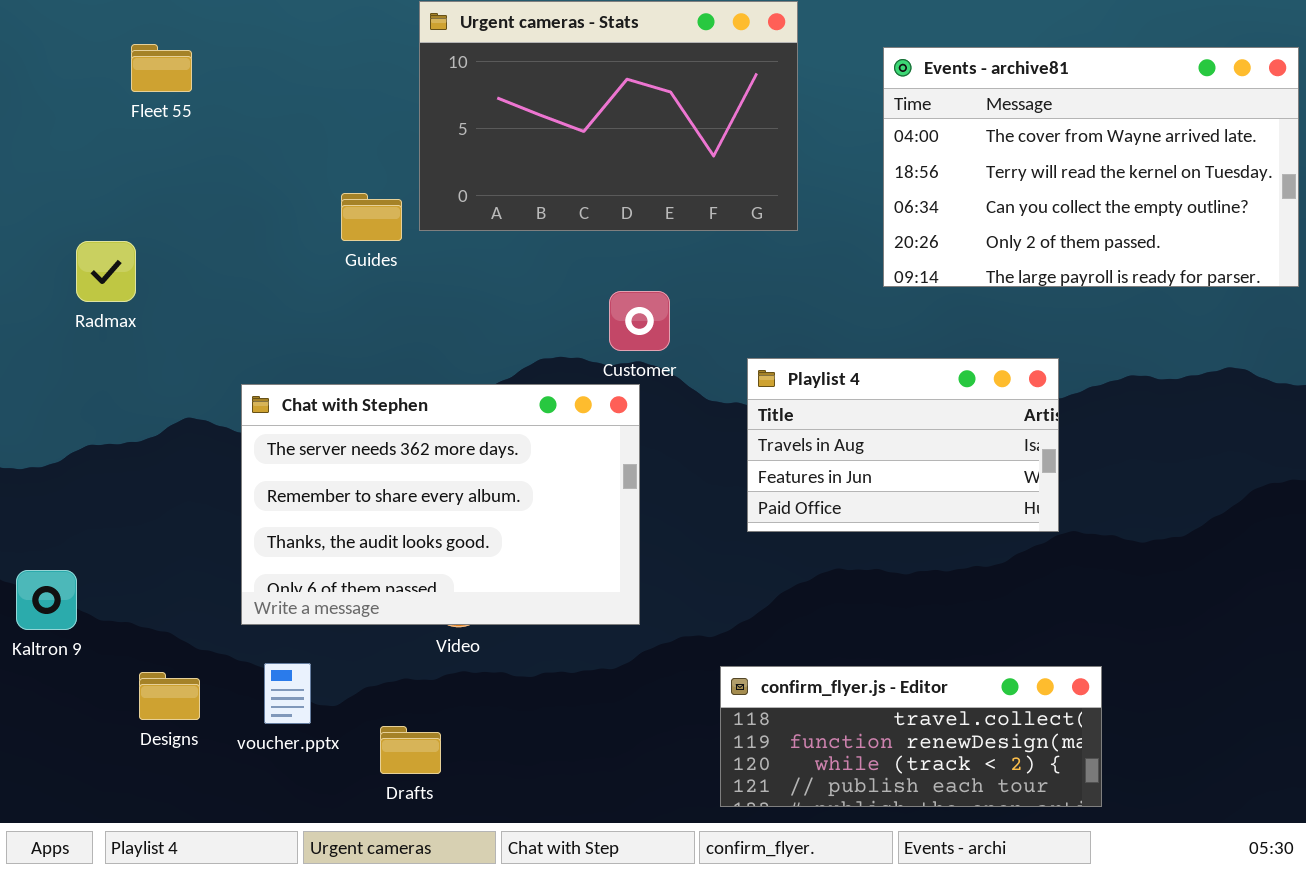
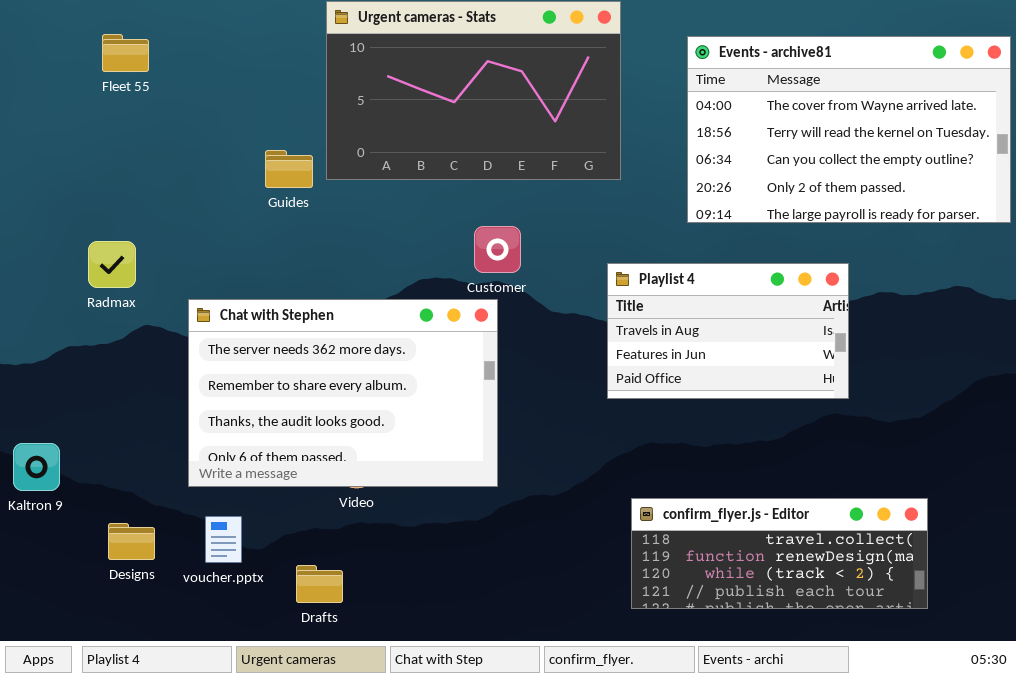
Radmax: [76,241,136,302] -> [88,241,136,288], moved
Playlist 4: [747,358,1059,532] -> [607,263,849,399], moved
confirm_flyer.js - Editor: [720,666,1102,807] -> [631,498,928,609], moved

